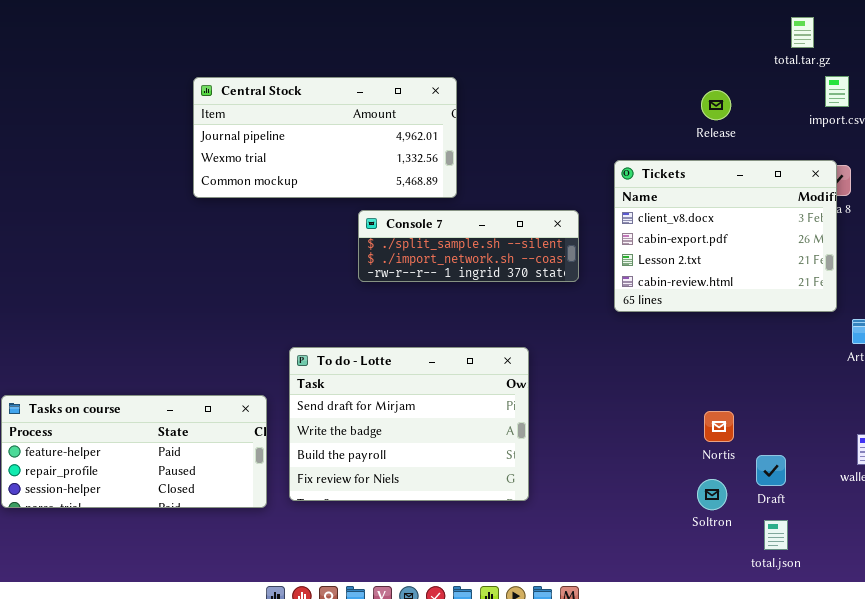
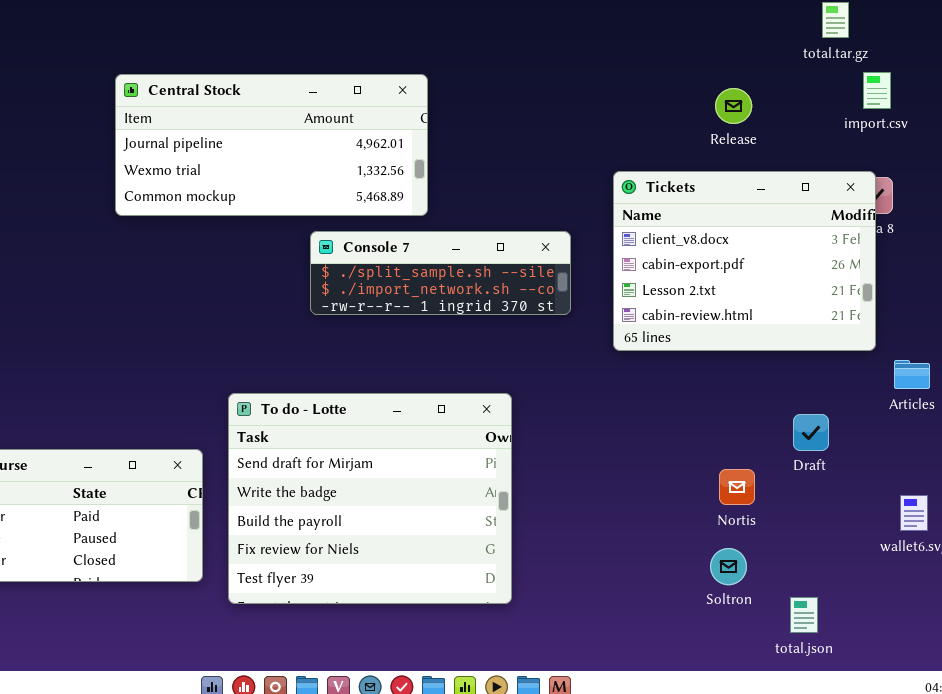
To do - Lotte: [289,347,529,501] -> [228,393,512,604], resized
Draft: [756,455,786,486] -> [793,414,829,451], moved

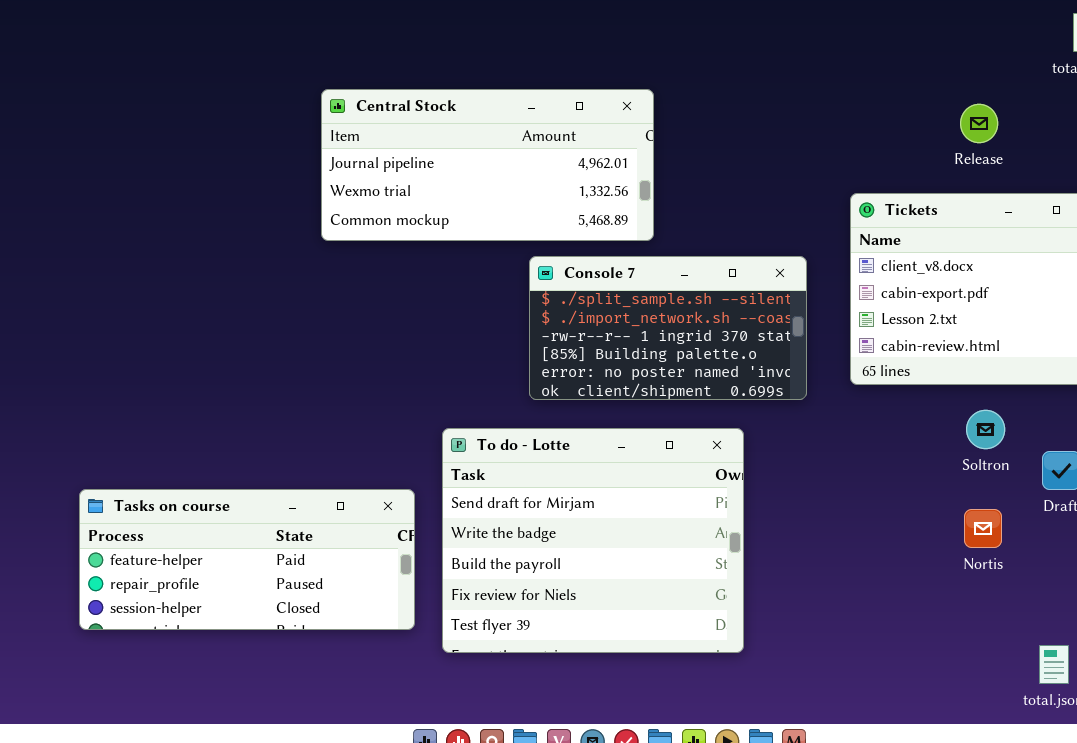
Console 7: [310,231,571,315] -> [529,256,807,400], resized
Soltron: [710,548,747,585] -> [966,410,1005,449], moved

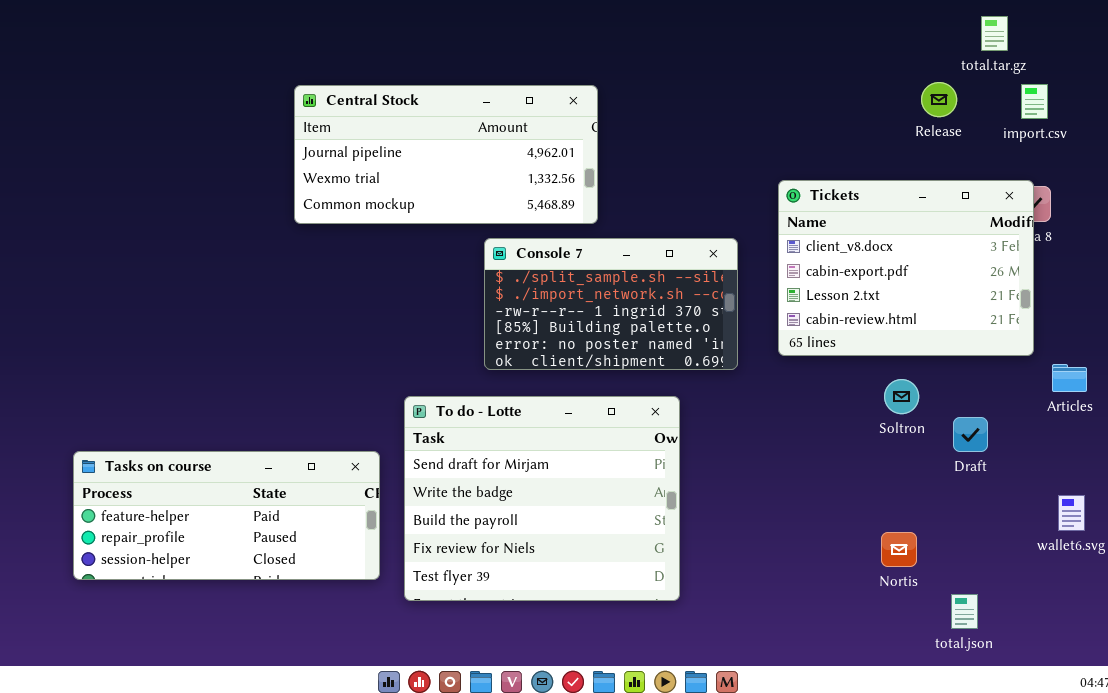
Release: [960,104,998,143] -> [921,82,957,117], moved
Nortis: [964,509,1002,548] -> [881,532,917,567], moved

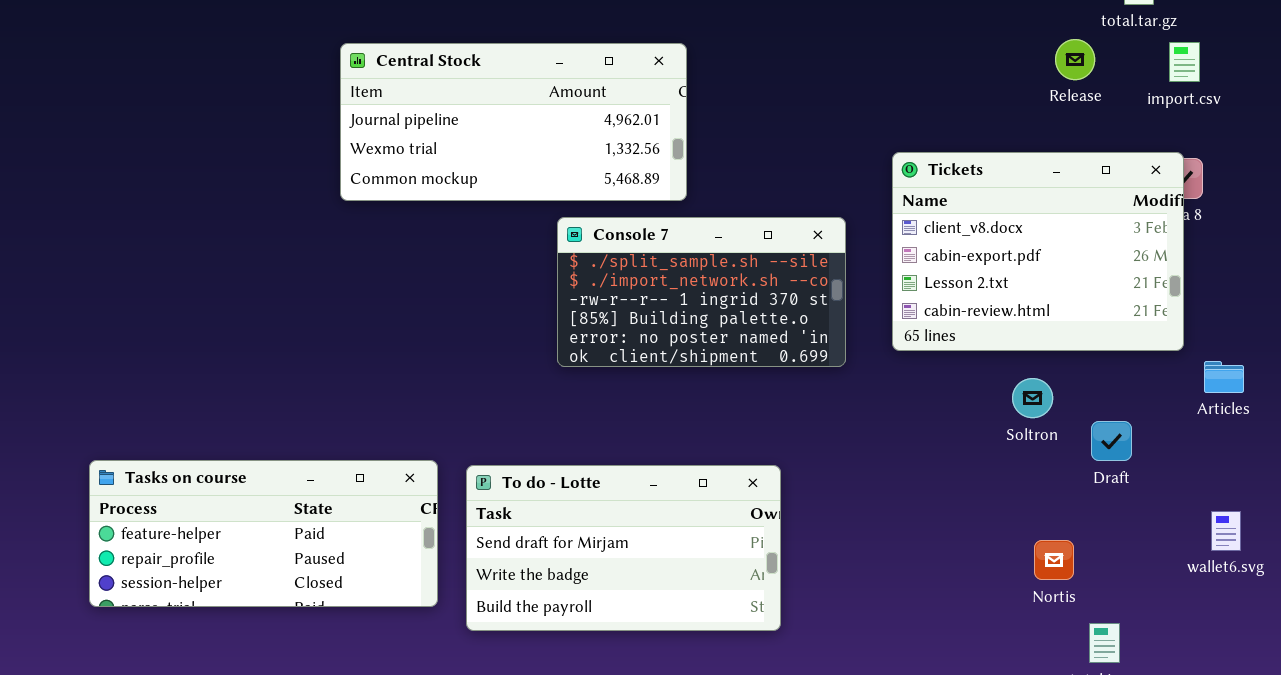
To do - Lotte: [404,396,680,601] -> [466,465,781,631], resized
Nortis: [881,532,917,567] -> [1034,540,1074,580], moved

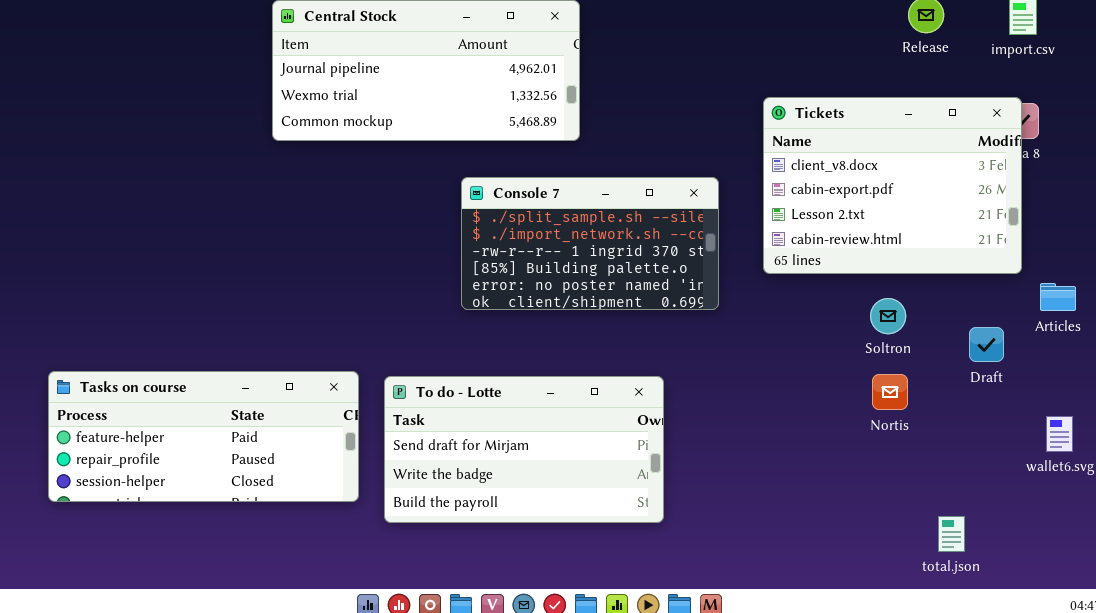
Console 7: [557,217,846,367] -> [461,177,719,310], moved
Draft: [1091,421,1132,461] -> [969,327,1004,362], moved
Nortis: [1034,540,1074,580] -> [872,374,908,410], moved

